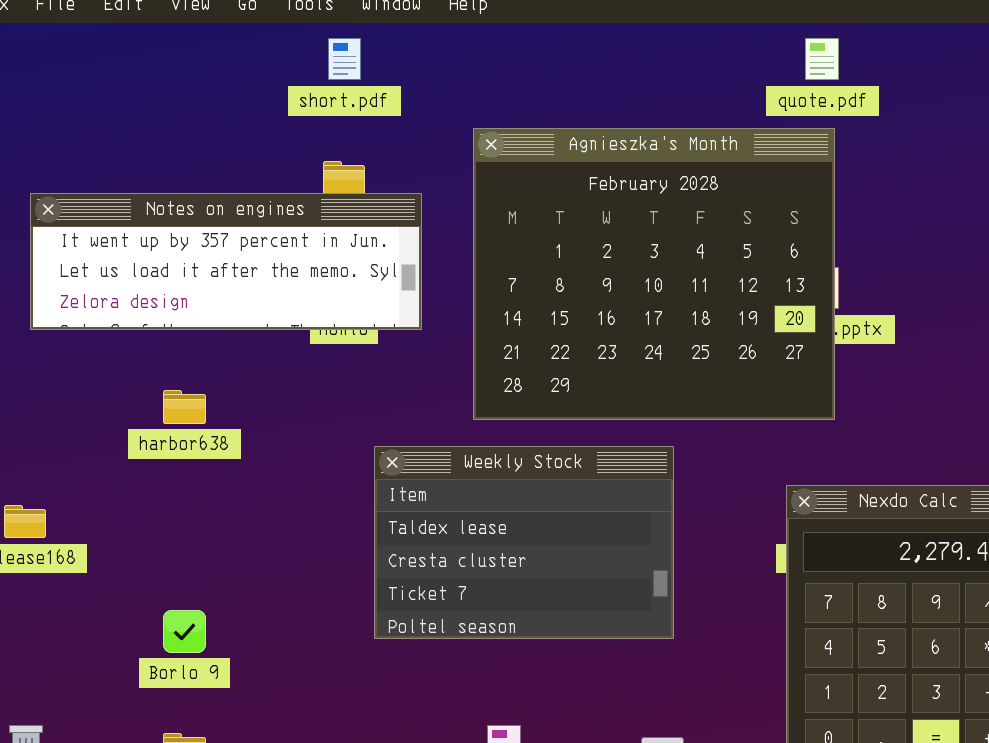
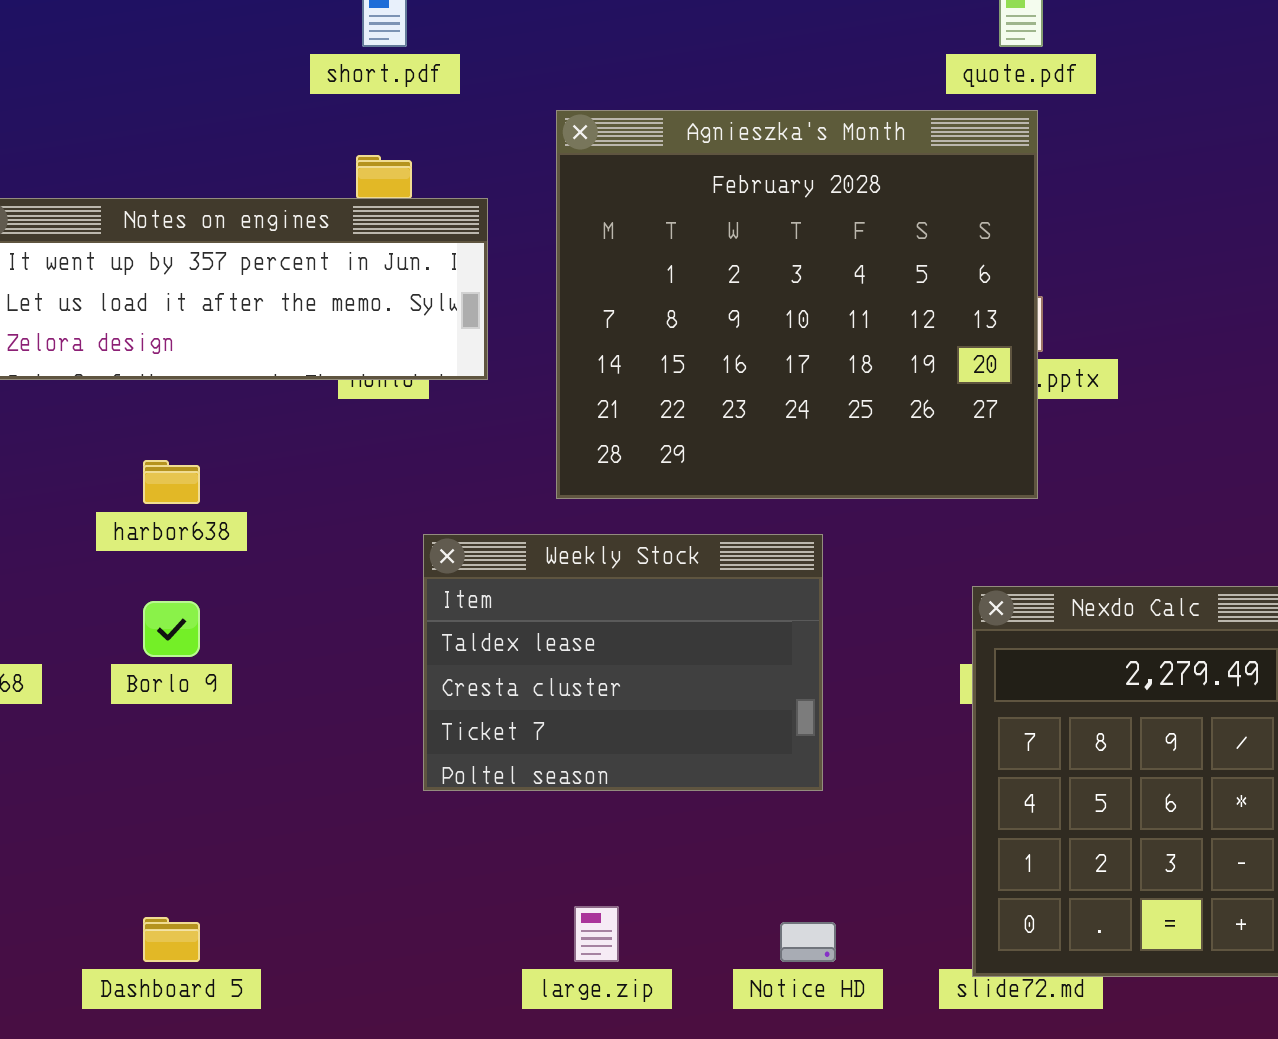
Borlo 9: [163,610,206,653] -> [143,601,200,657], moved

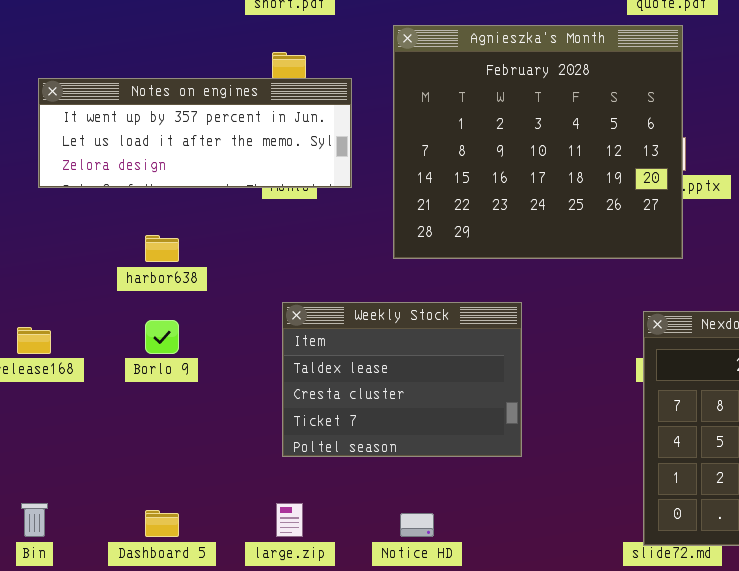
Weekly Stock: [423,534,823,791] -> [282,302,522,457], moved
large.zip: [574,906,619,962] -> [276,503,303,537], moved
Notice HD: [780,922,836,962] -> [400,513,434,537], moved

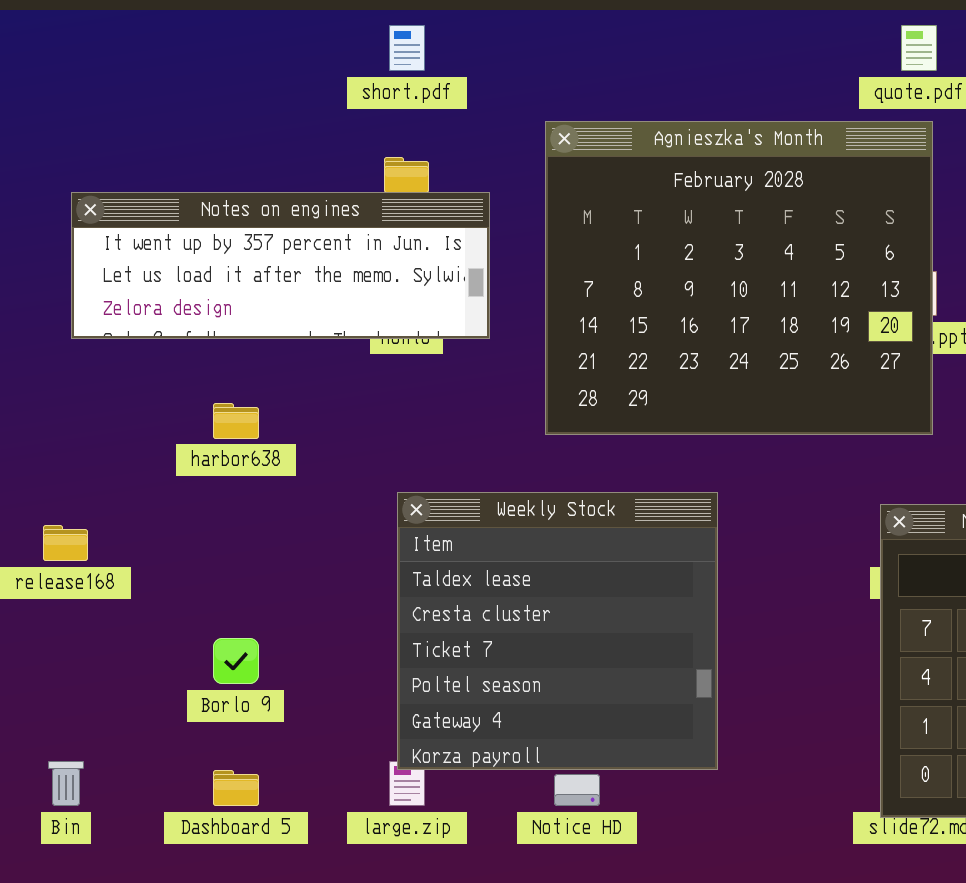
Weekly Stock: [282,302,522,457] -> [397,492,718,770], resized
Borlo 9: [145,320,179,354] -> [213,638,259,684], moved

